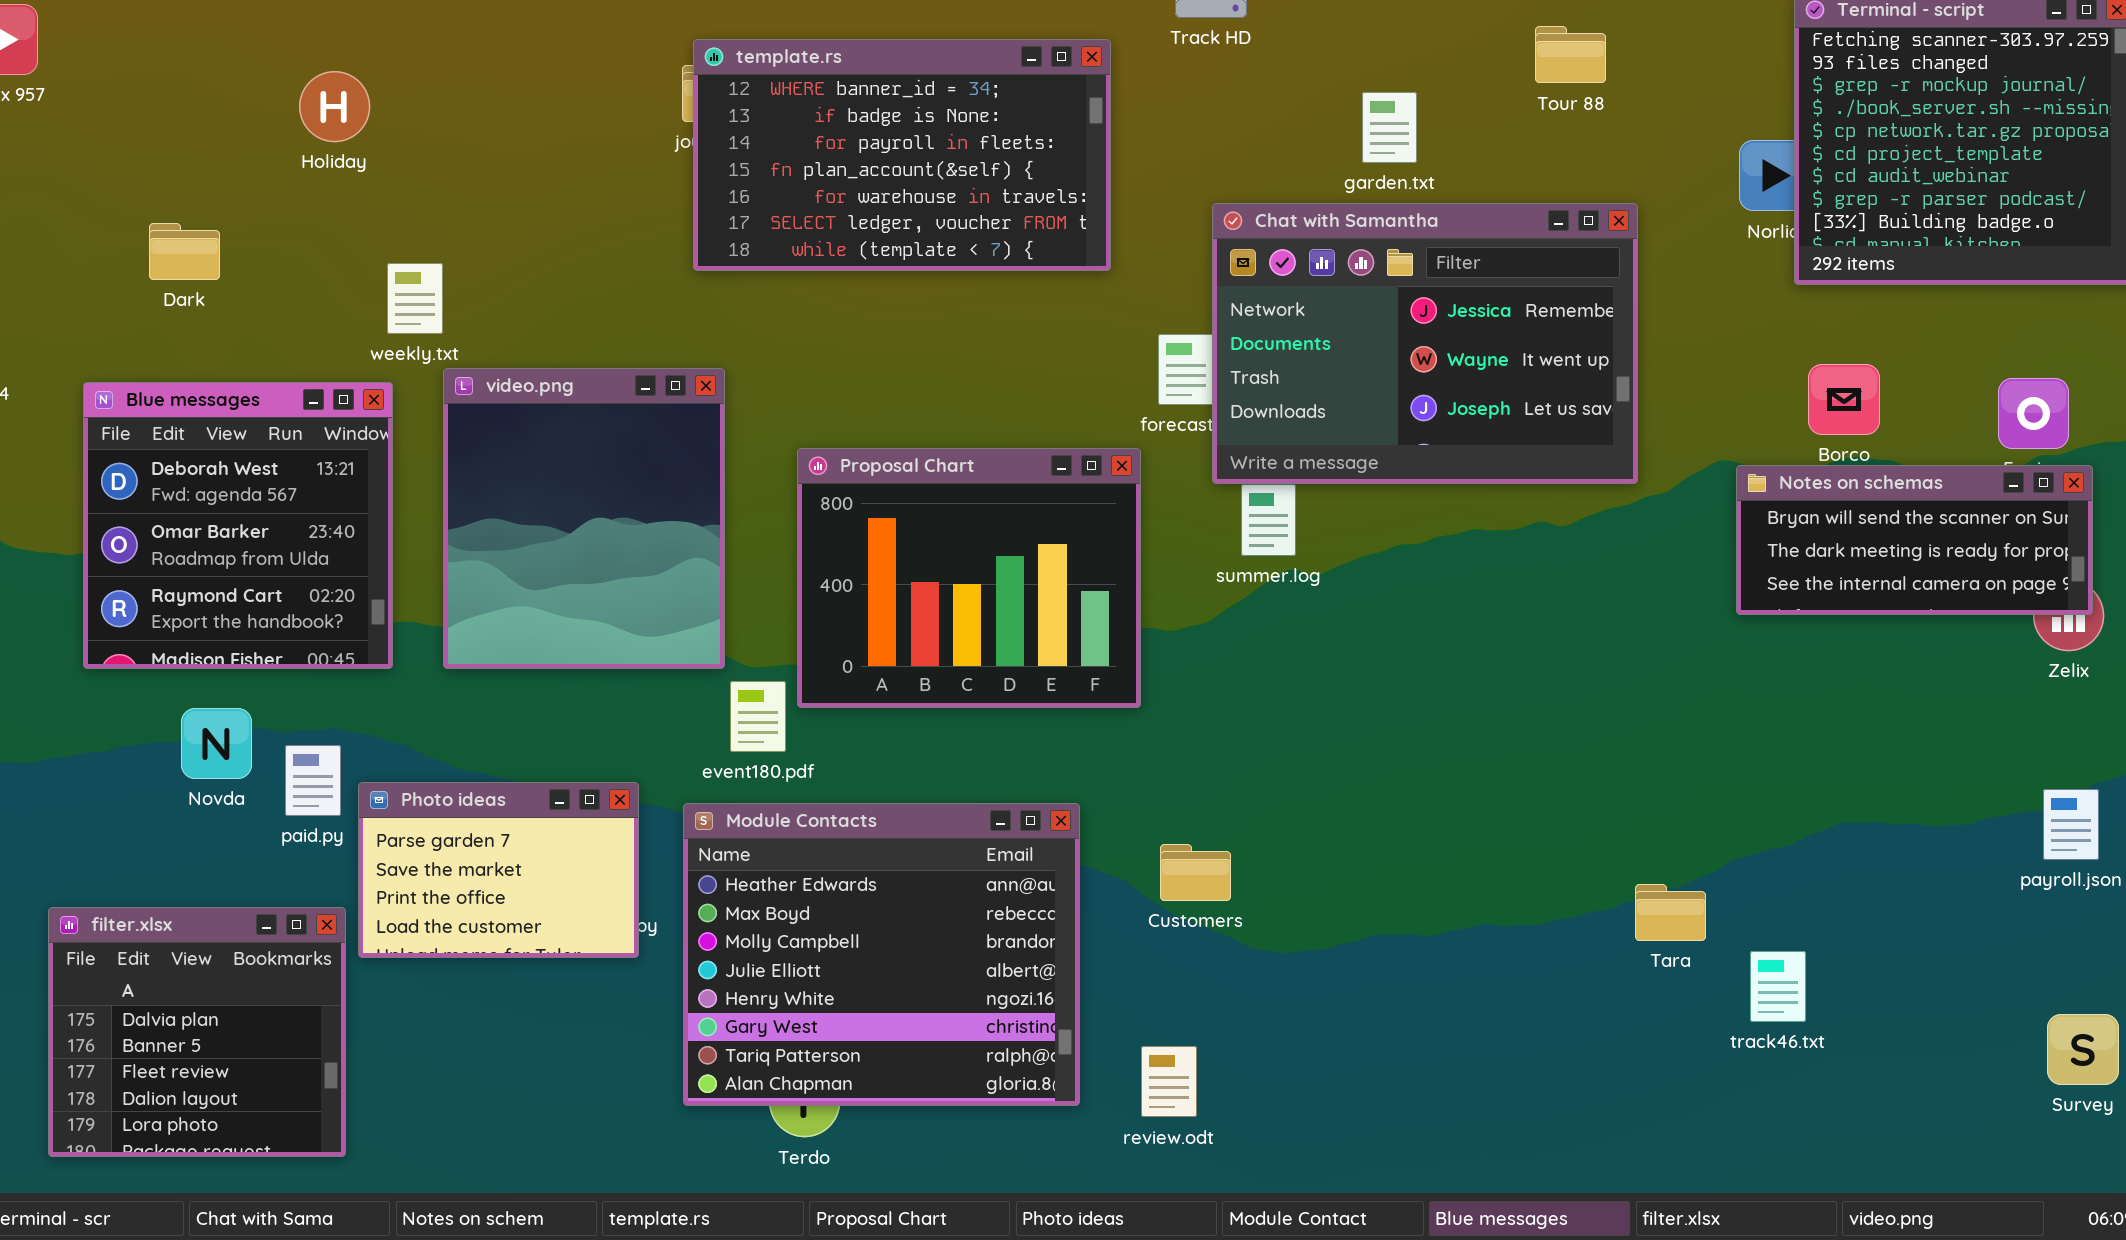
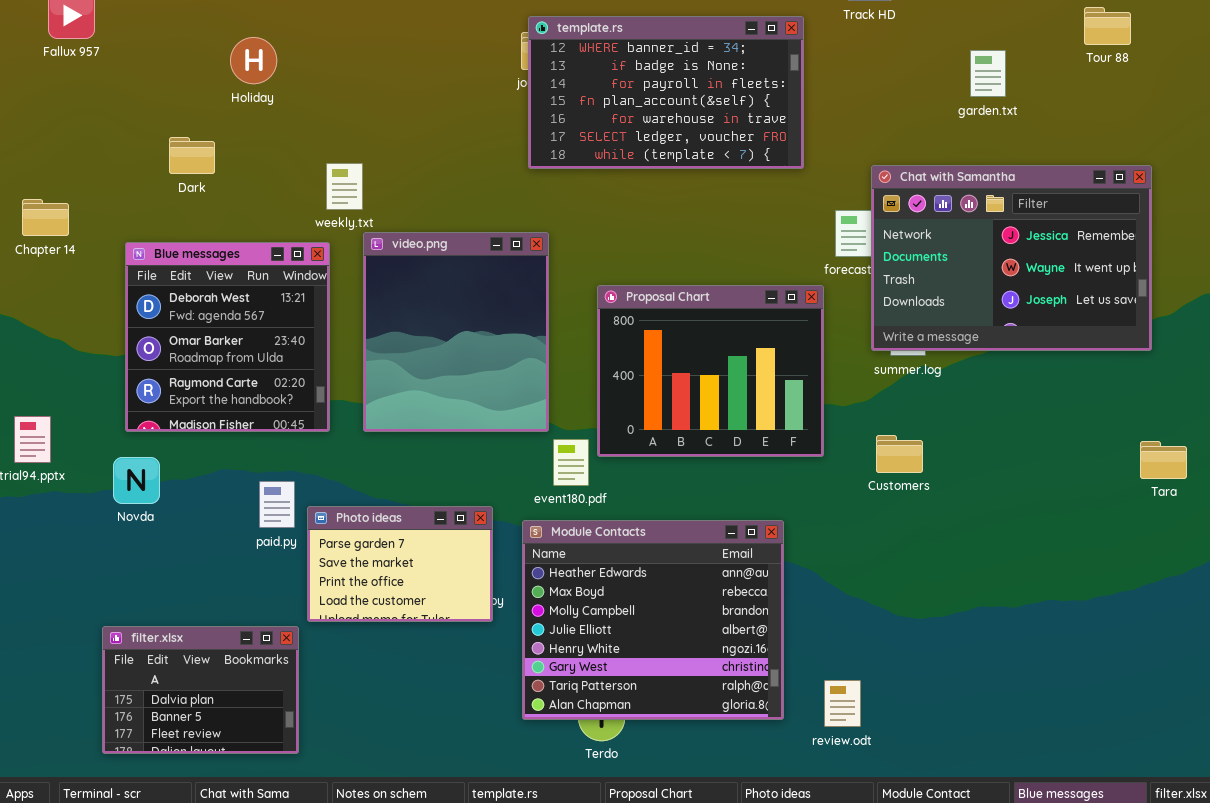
Holiday: [299,71,370,142] -> [230,37,277,84], moved
Chat with Samantha: [1212,203,1638,484] -> [871,165,1152,351], moved
Novda: [181,708,252,779] -> [113,457,160,504], moved
Customers: [1160,844,1231,901] -> [876,435,923,473], moved
Tara: [1635,884,1706,941] -> [1140,441,1187,479], moved
filter.xlsx: [48,907,346,1157] -> [102,626,299,754], resized

